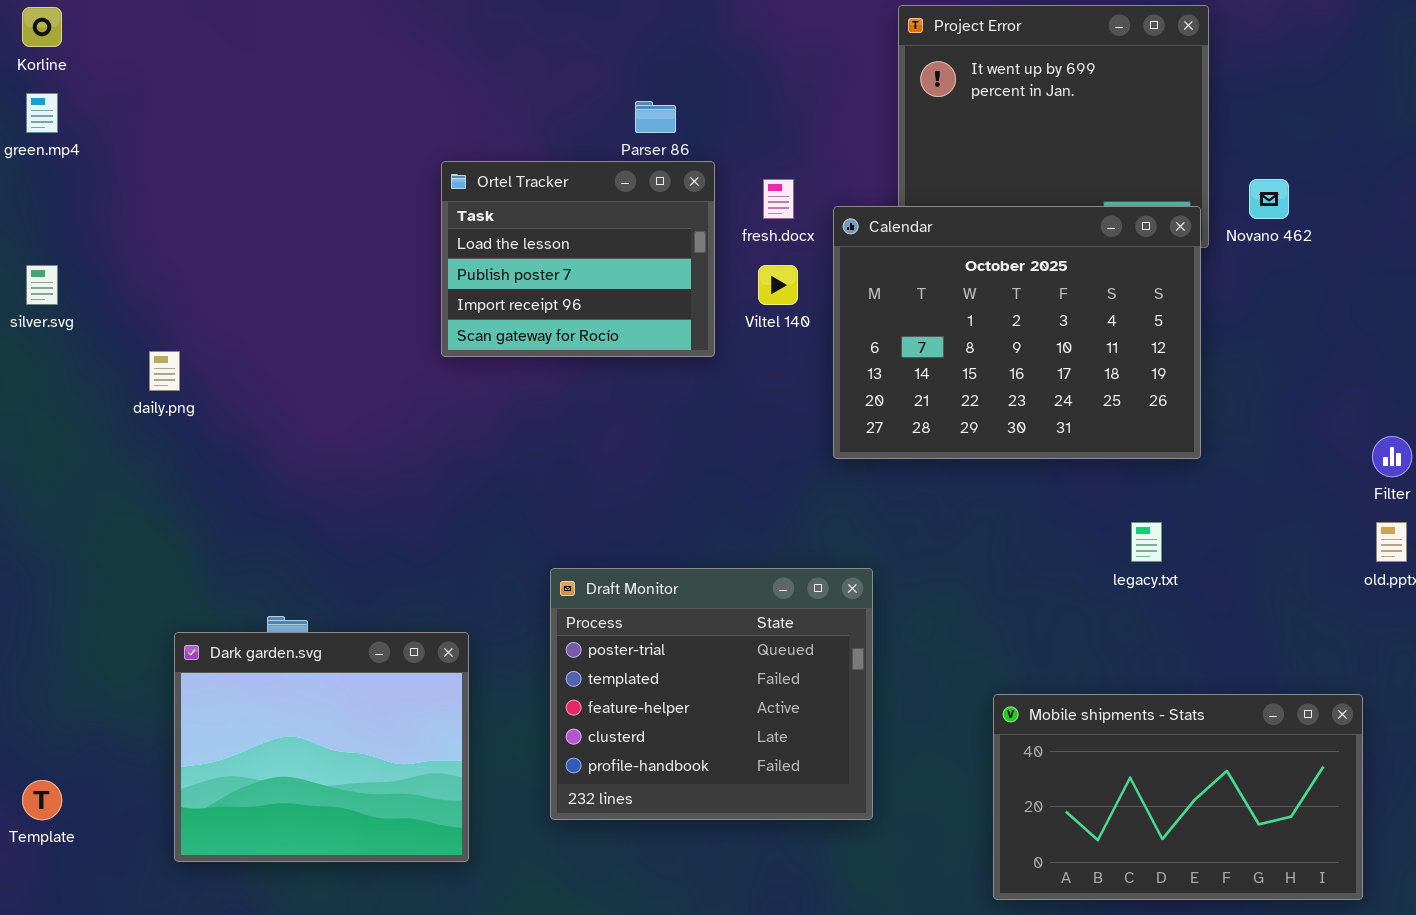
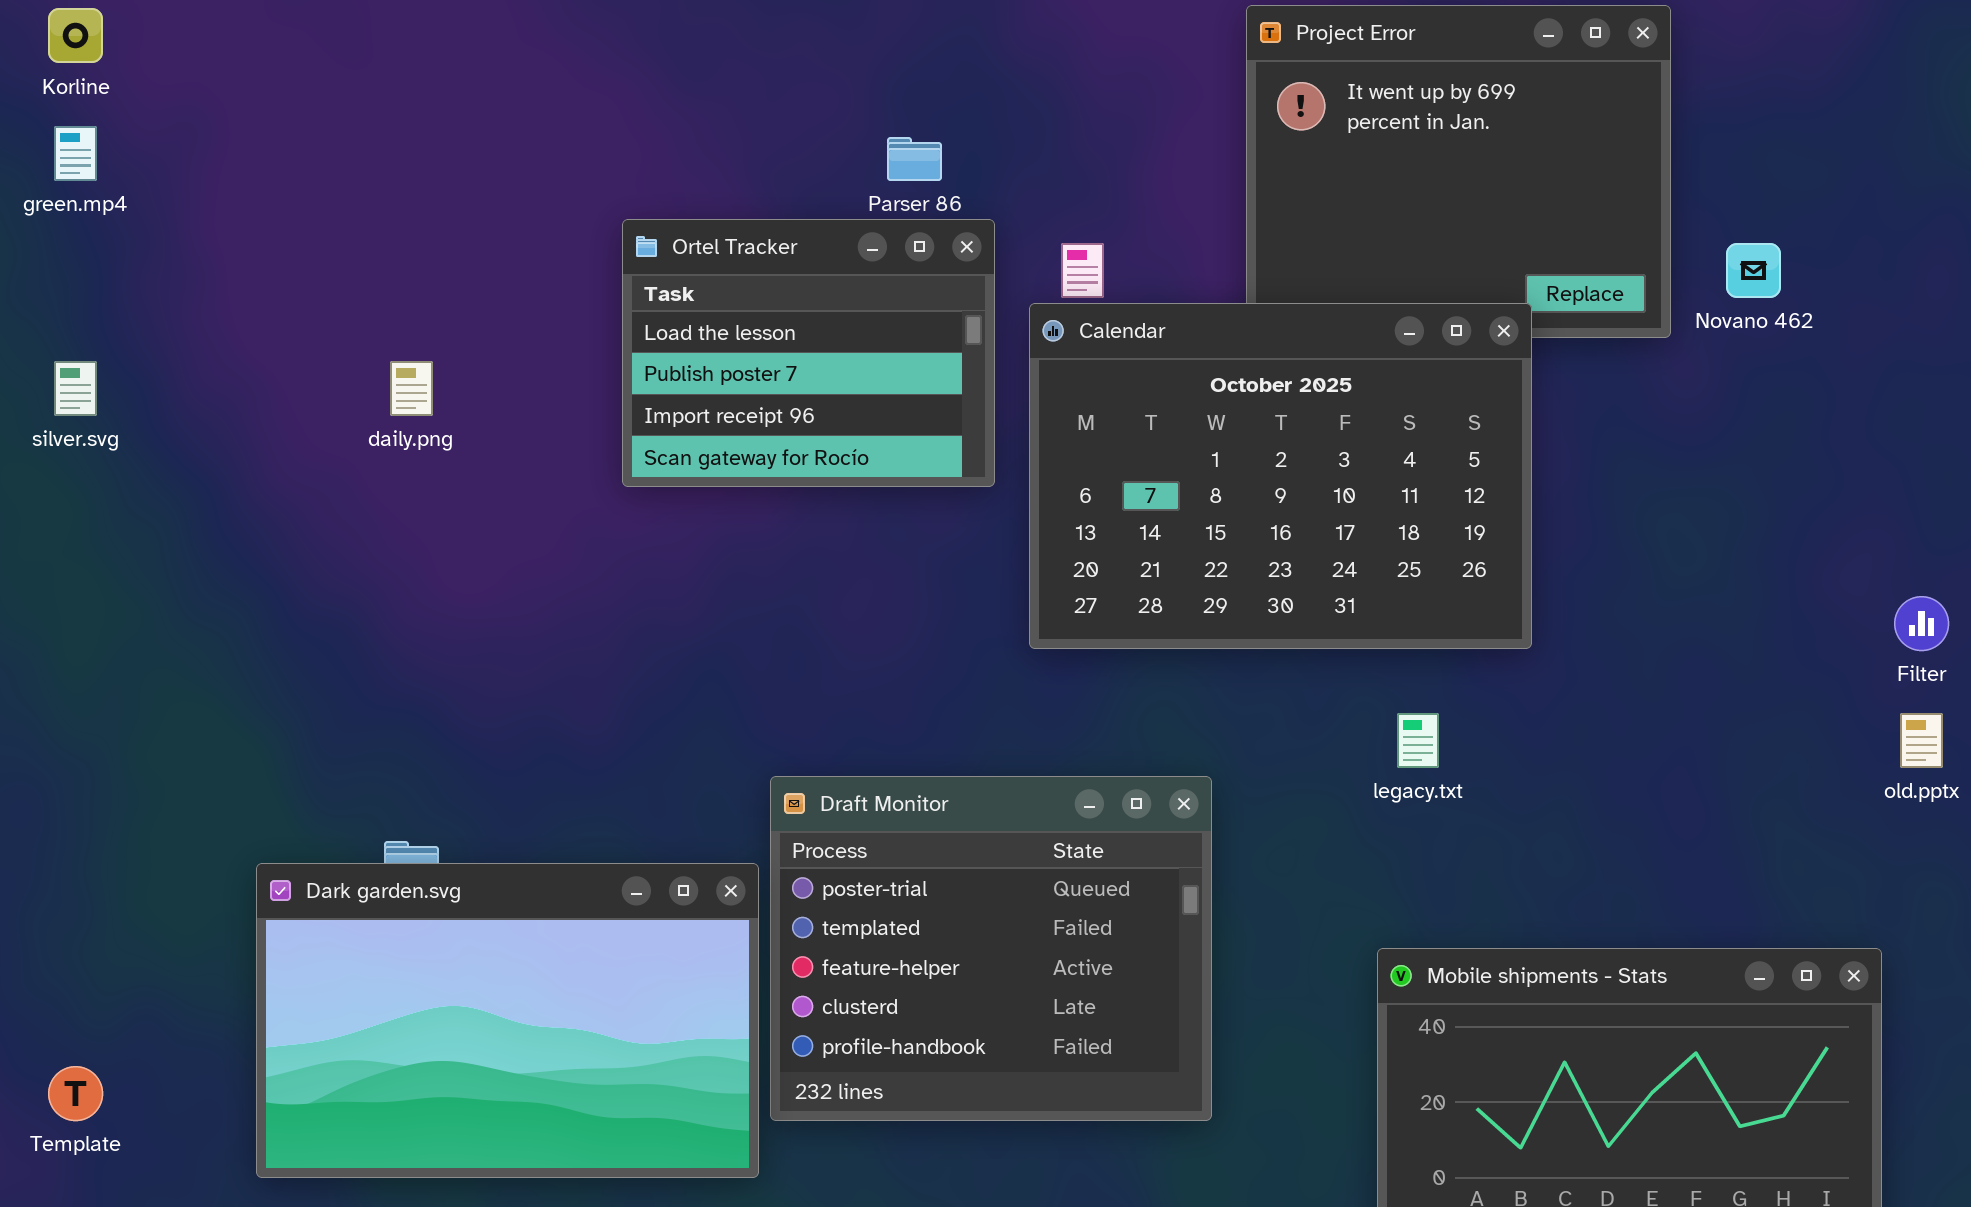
Calendar: [833,206,1201,459] -> [1029,303,1532,649], moved
daily.png: [149,351,180,391] -> [390,361,433,416], moved
legacy.txt: [1131,522,1162,562] -> [1397,713,1439,768], moved
Dark garden.svg: [174,632,469,862] -> [256,863,759,1178], resized

